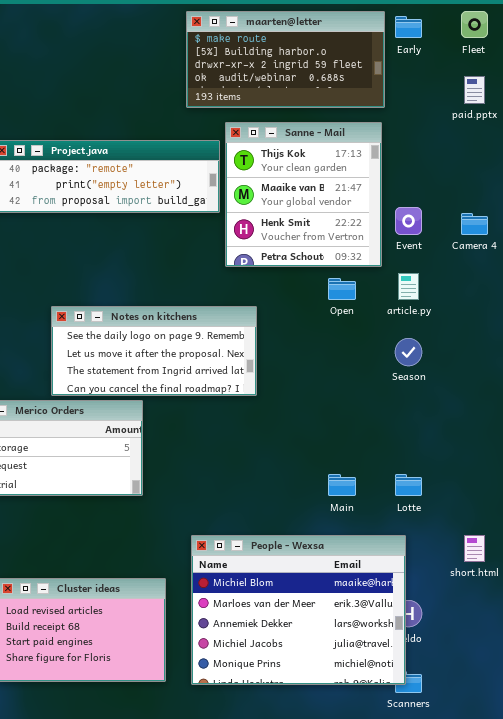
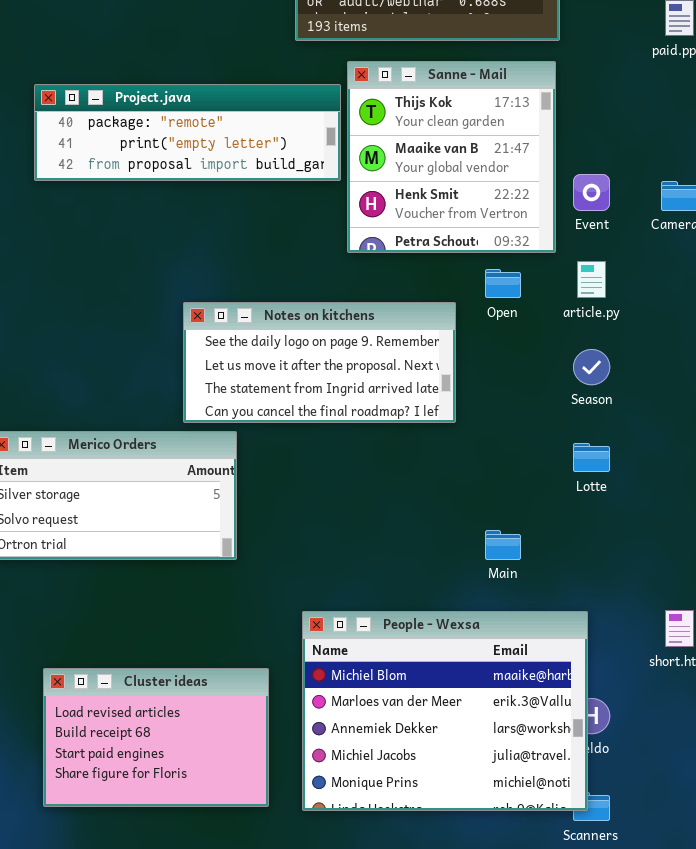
Notes on kitchens: [51,306,257,396] -> [183,302,456,423], moved
Lotte: [395,474,422,496] -> [573,443,610,472], moved

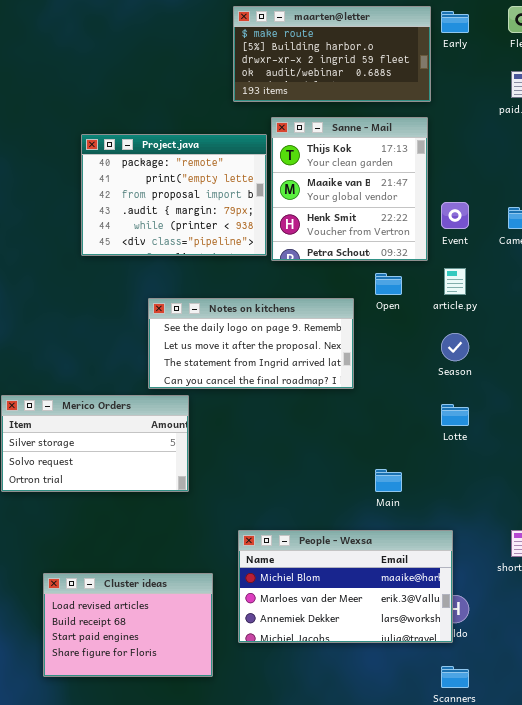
Project.java: [34,84,341,181] -> [81,134,267,256], resized
People - Wexsa: [302,611,588,811] -> [238,530,453,643], resized

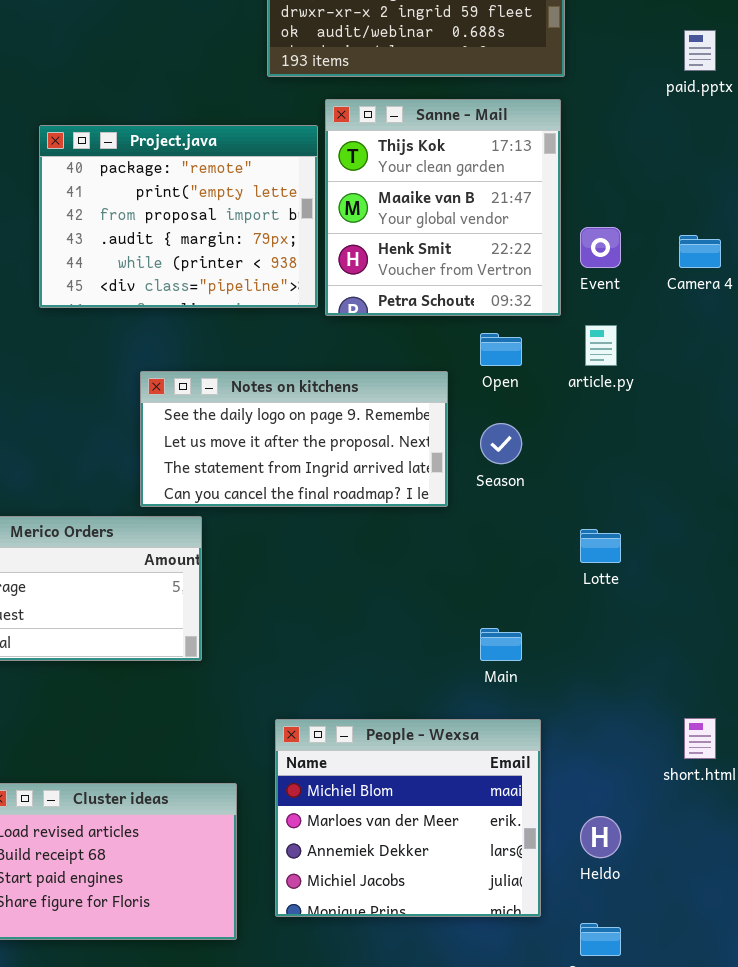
Season: [441,333,469,361] -> [480,423,522,464], moved
People - Wexsa: [238,530,453,643] -> [275,719,541,917], resized

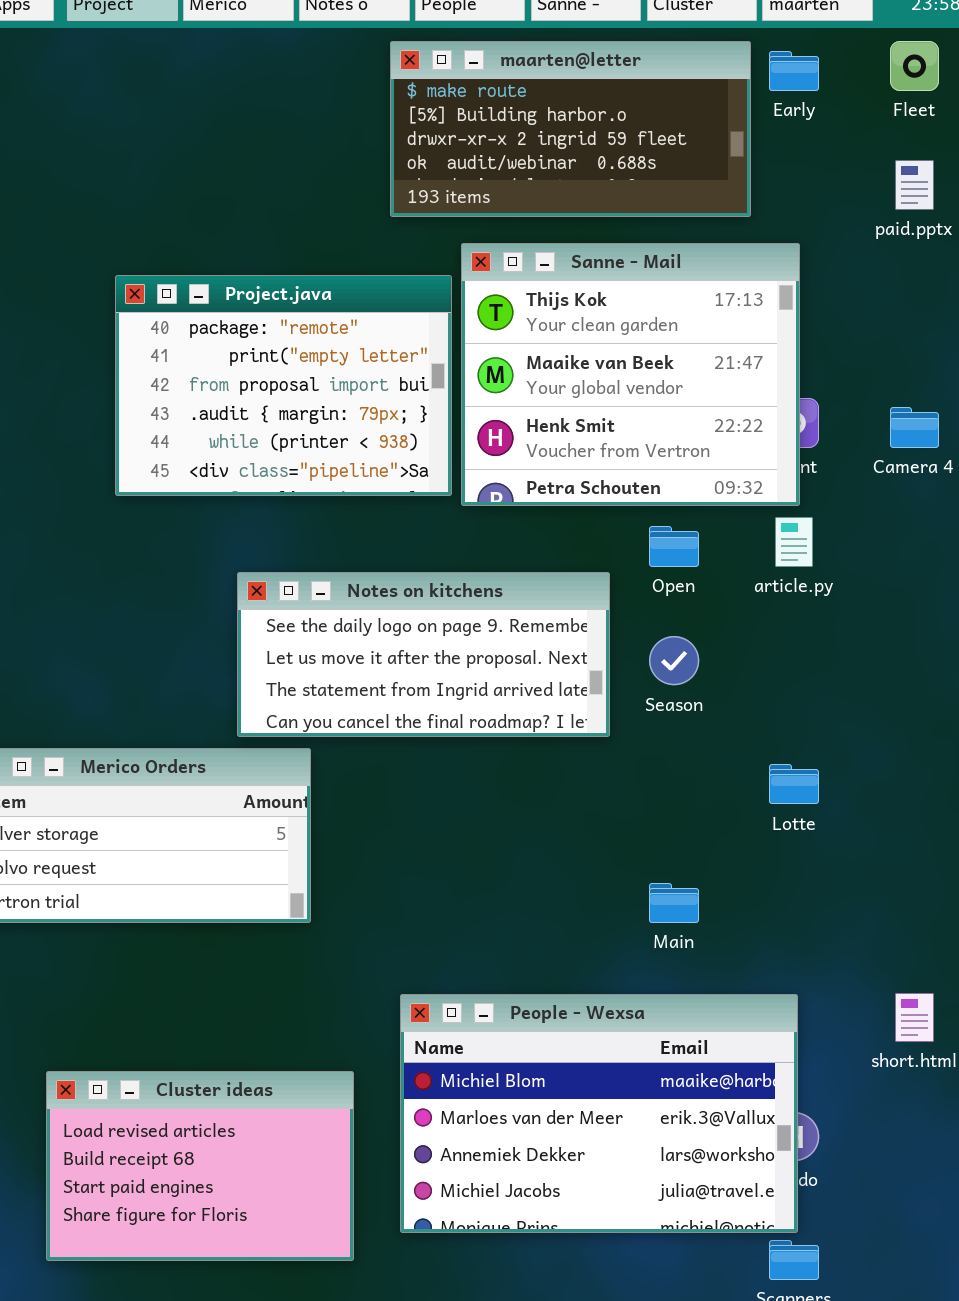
Sanne - Mail: [325,99,561,316] -> [461,243,800,506], resized
People - Wexsa: [275,719,541,917] -> [400,994,798,1233], resized

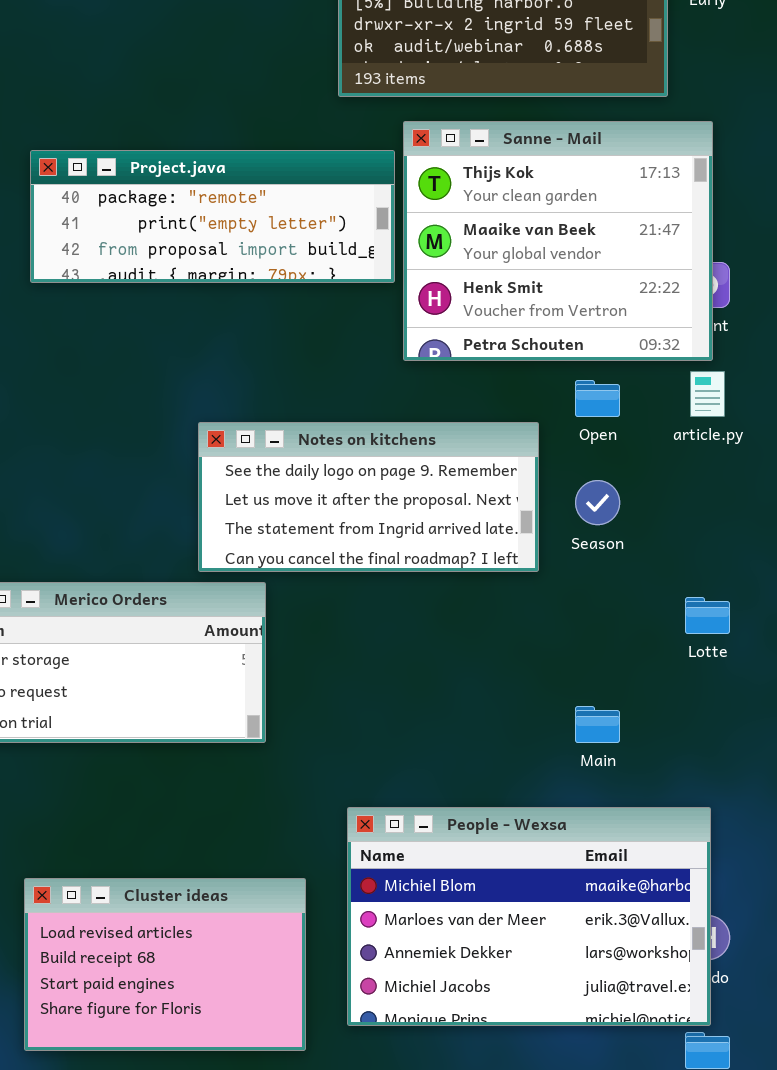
Project.java: [115,275,452,496] -> [30,150,395,283], resized

